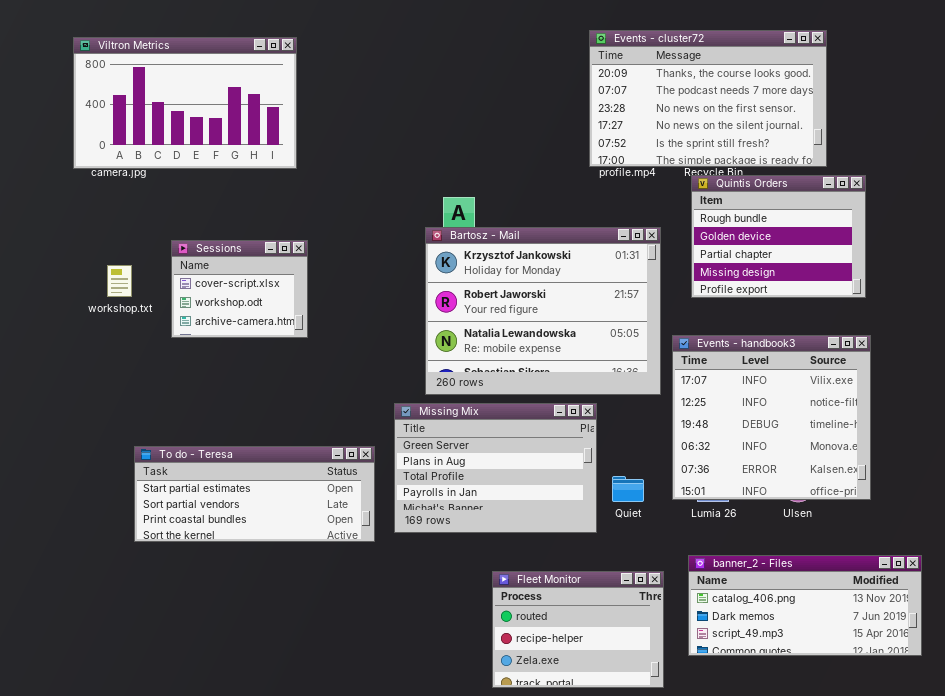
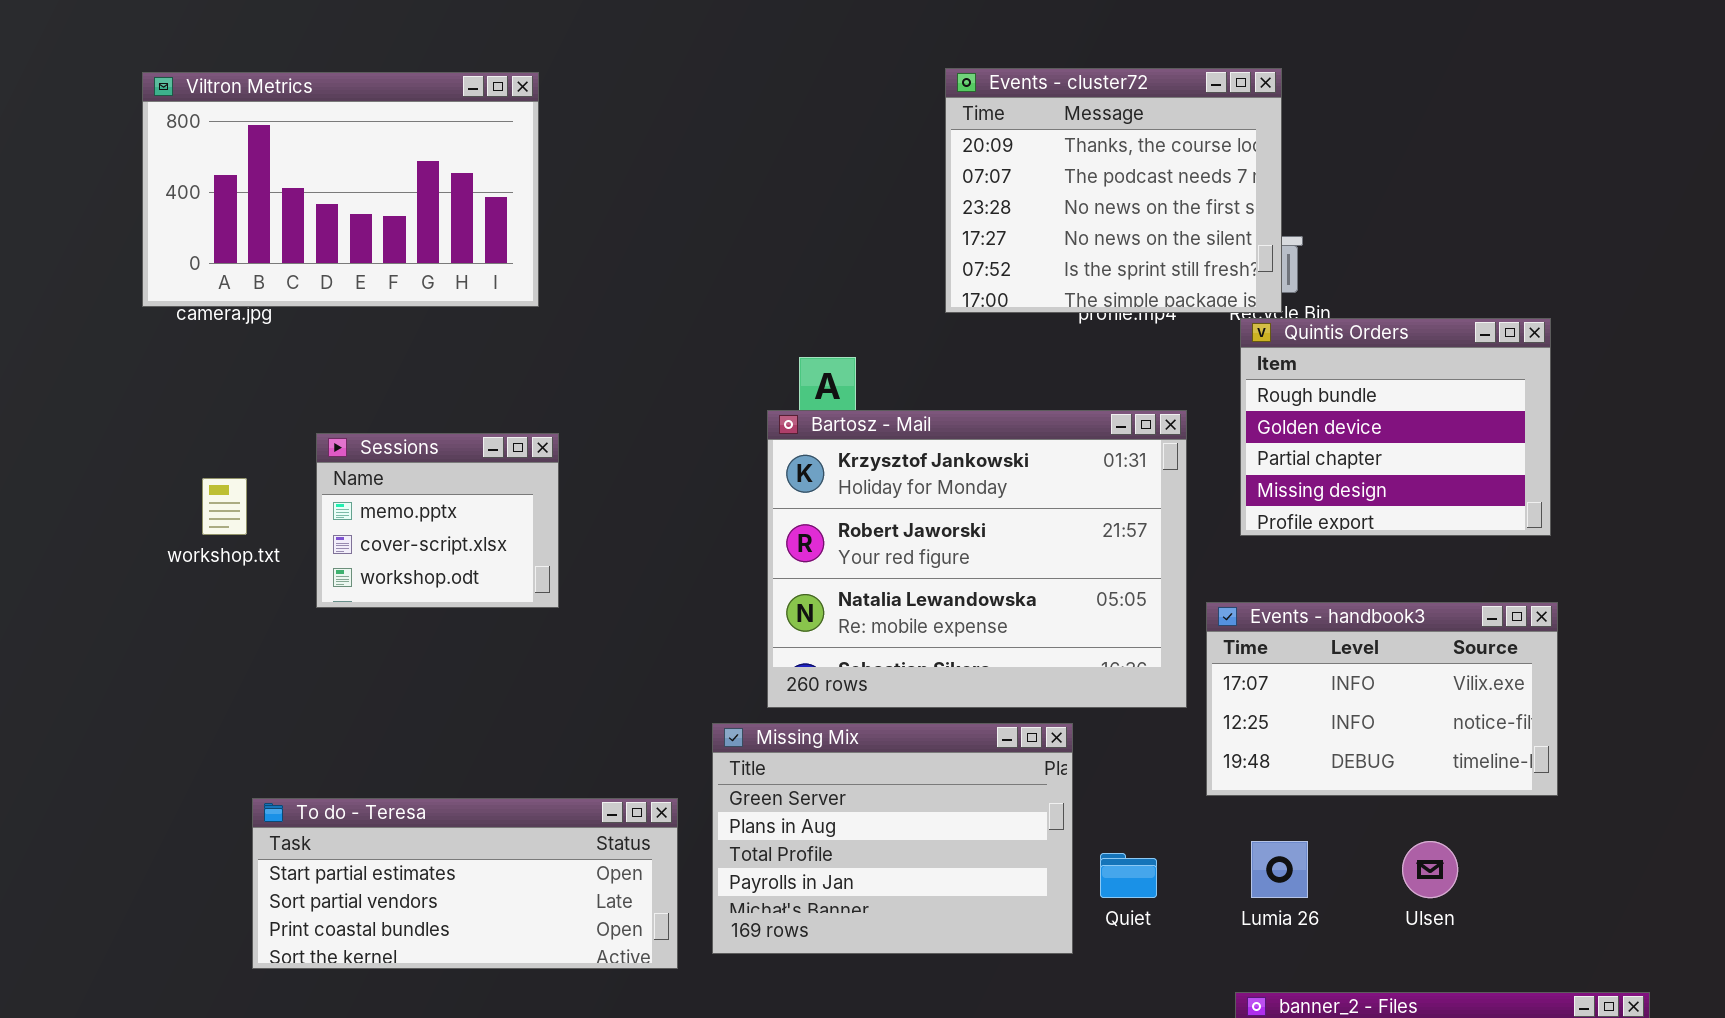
Events - cluster72: [589,30,827,167] -> [945,68,1282,313], moved, resized
Sessions: [171,240,308,338] -> [316,433,559,608], scrolled up 1 row
Events - handbook3: [672,335,871,500] -> [1206,602,1558,796], resized

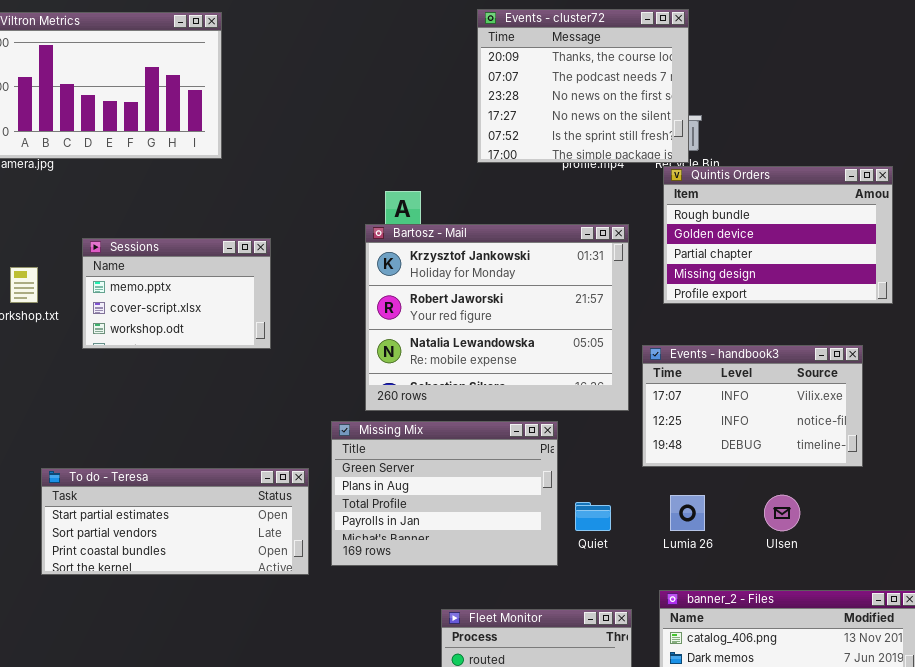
Quintis Orders: [1240,318,1551,536] -> [663,166,893,304], resized
Sessions: [316,433,559,608] -> [82,238,271,349], resized

